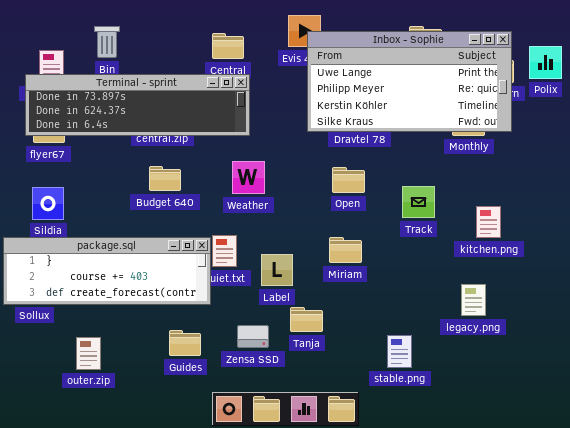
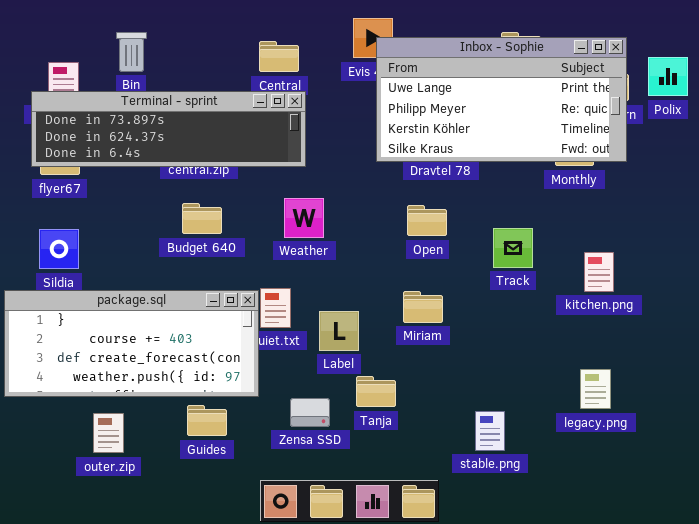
package.sql: [3,237,211,305] -> [4,290,259,397], resized
legacy.png: [461,284,486,316] -> [580,369,611,409], moved
Guides: [169,330,201,356] -> [187,405,227,436], moved

